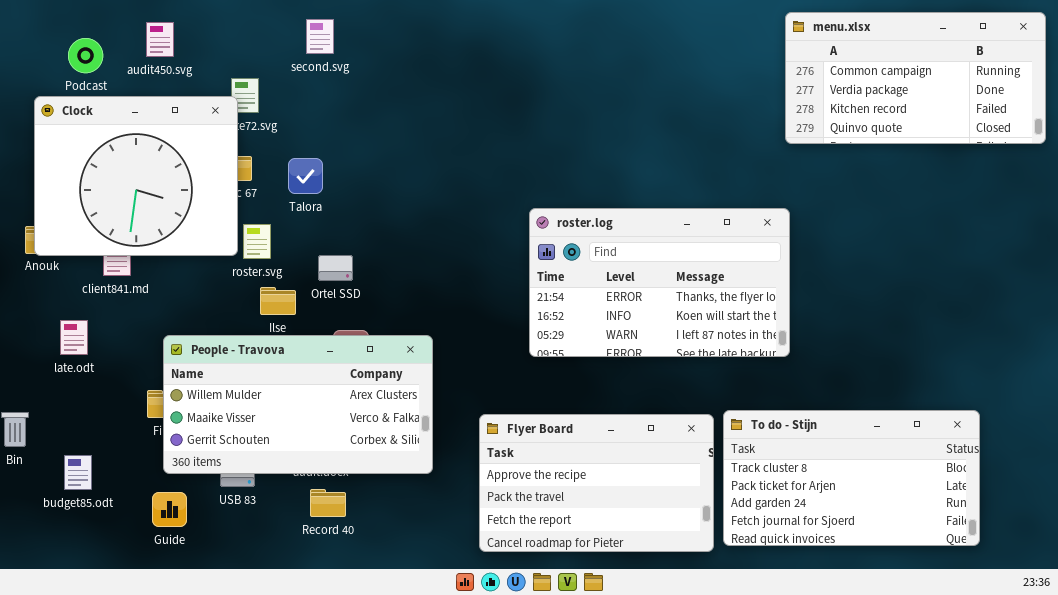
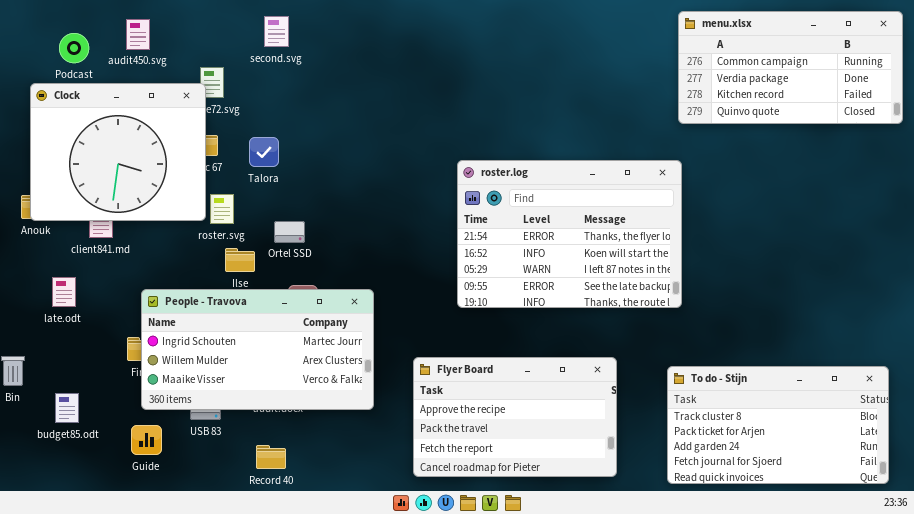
roster.log: [529,208,790,357] -> [457,160,682,308], resized
People - Travova: [163,335,433,474] -> [141,289,374,410], scrolled up 1 row
To do - Stijn: [723,410,980,546] -> [667,366,889,484], moved
Record 40: [310,489,346,517] -> [256,445,286,469], moved

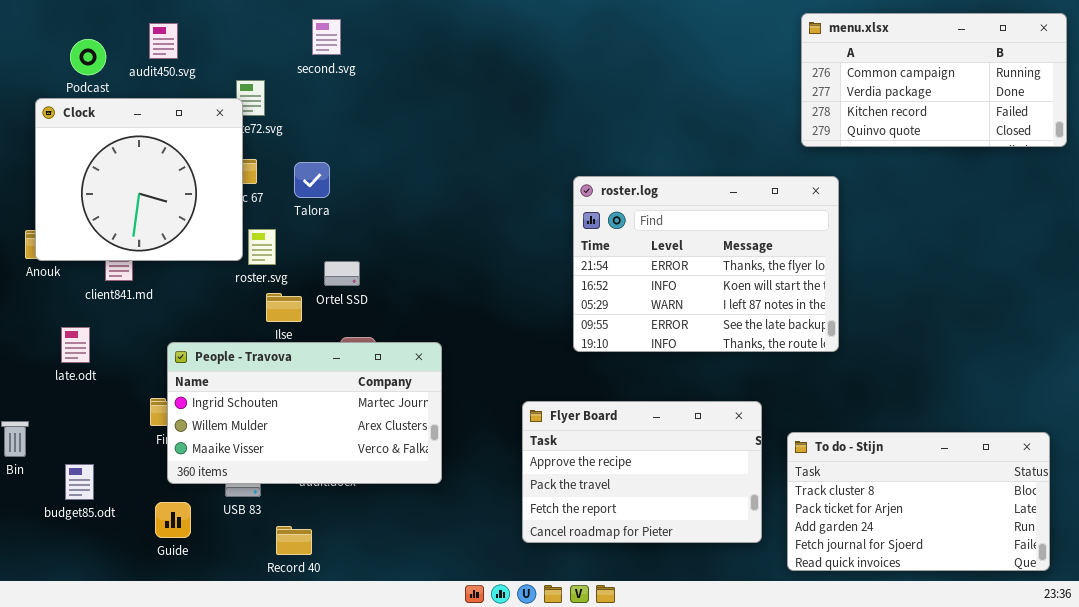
roster.log: [457,160,682,308] -> [573,176,839,352], moved
Flyer Board: [413,357,617,477] -> [522,401,762,543], moved
Record 40: [256,445,286,469] -> [276,526,312,555], moved

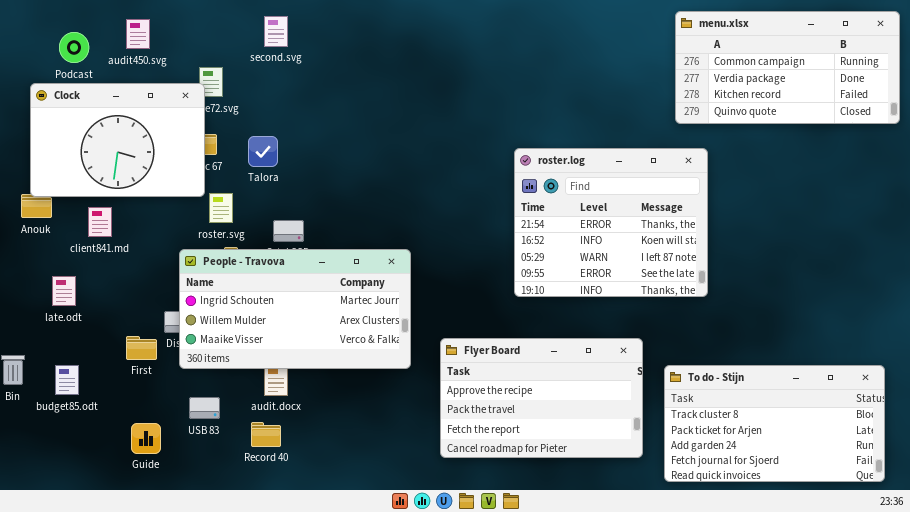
Clock: [35,98,243,261] -> [30,83,205,197], resized
roster.log: [573,176,839,352] -> [514,148,708,297], resized
People - Travova: [167,342,442,484] -> [179,249,411,369], moved
budget85.odt: [65,464,94,500] -> [55,365,79,395], moved
Record 40: [276,526,312,555] -> [251,422,281,447], moved

